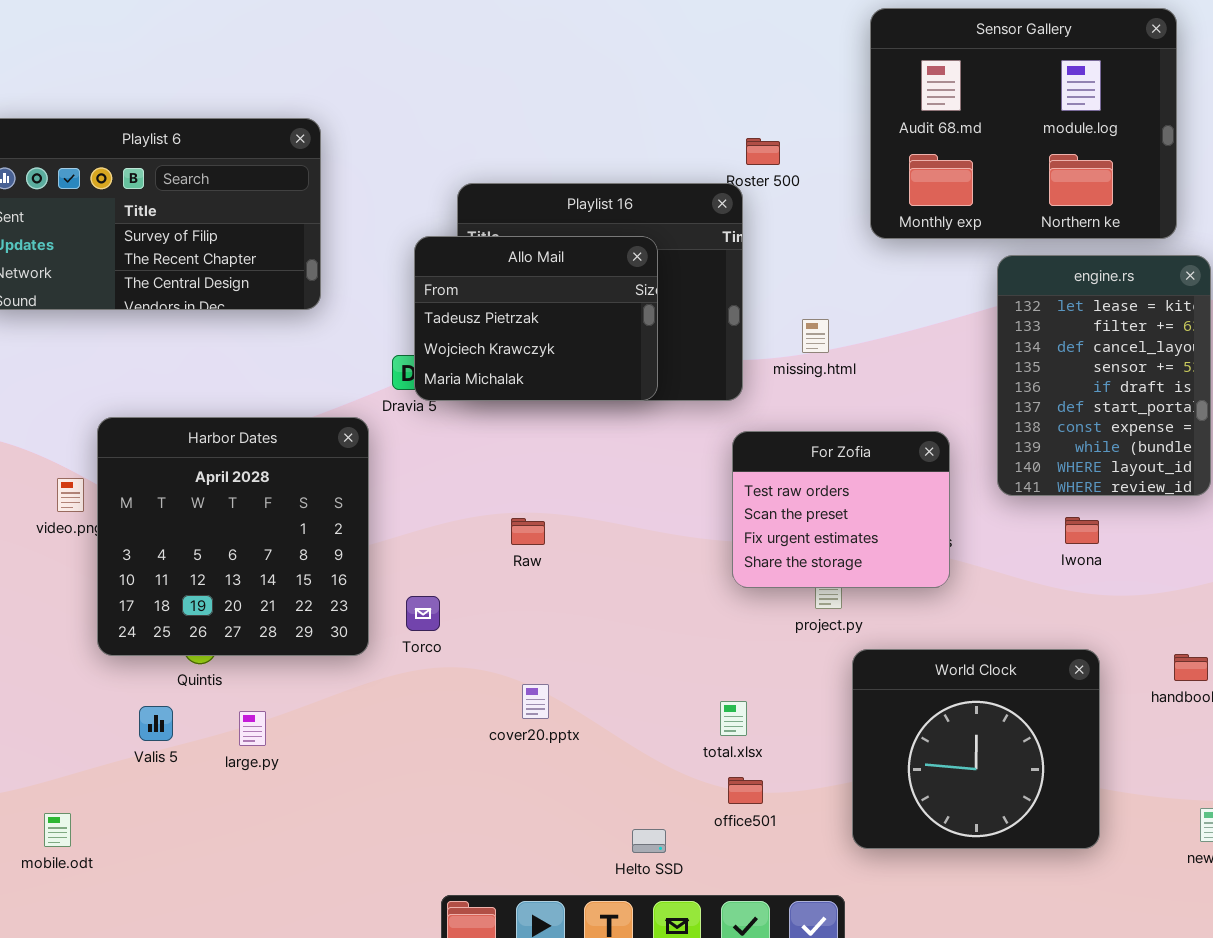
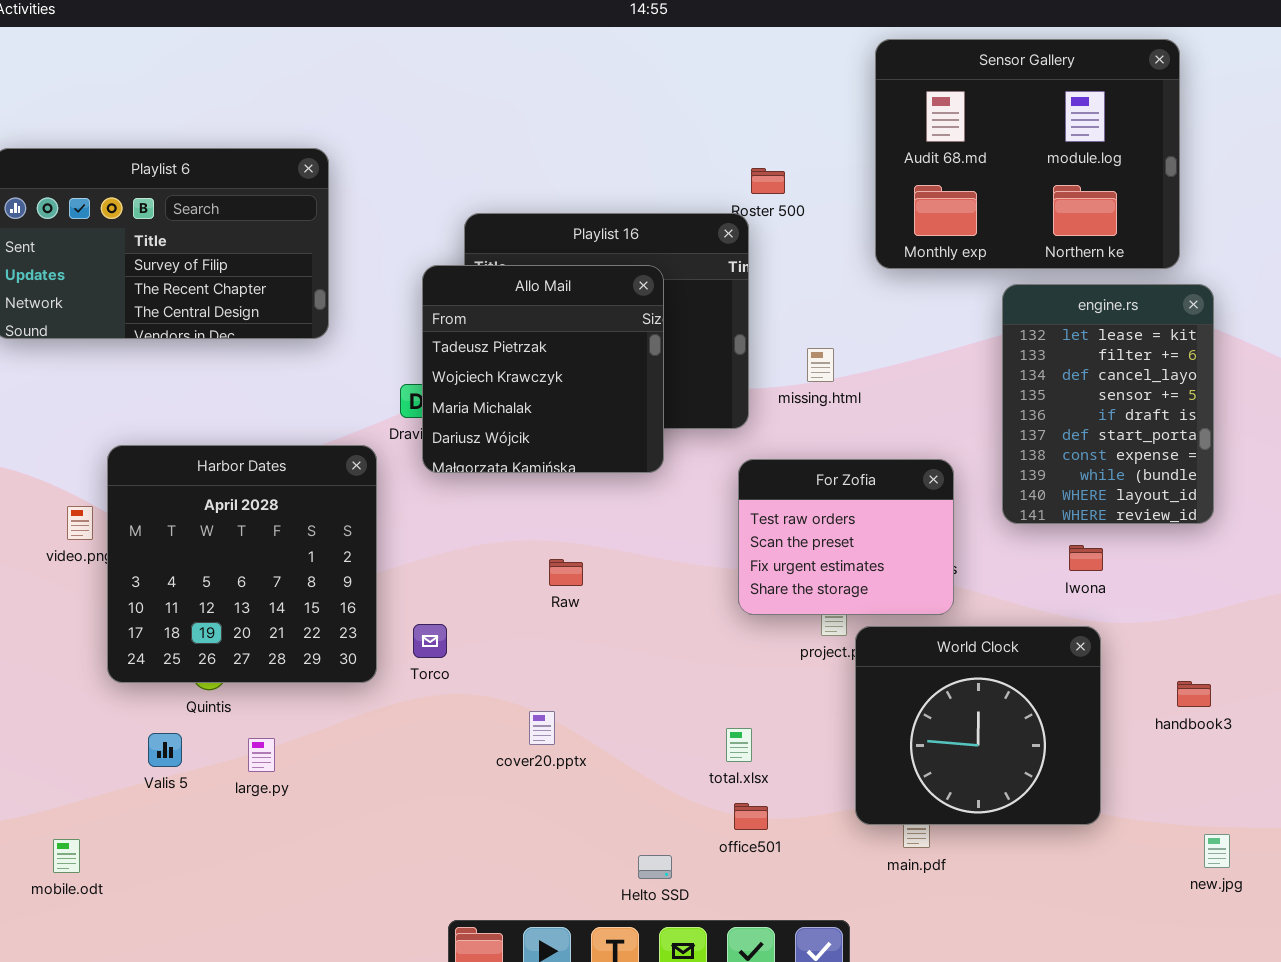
Allo Mail: [414,236,658,401] -> [422,265,664,473], resized
Raw: [511,518,545,545] -> [549,559,583,586], moved
World Clock: [852,649,1100,849] -> [855,626,1101,825], moved

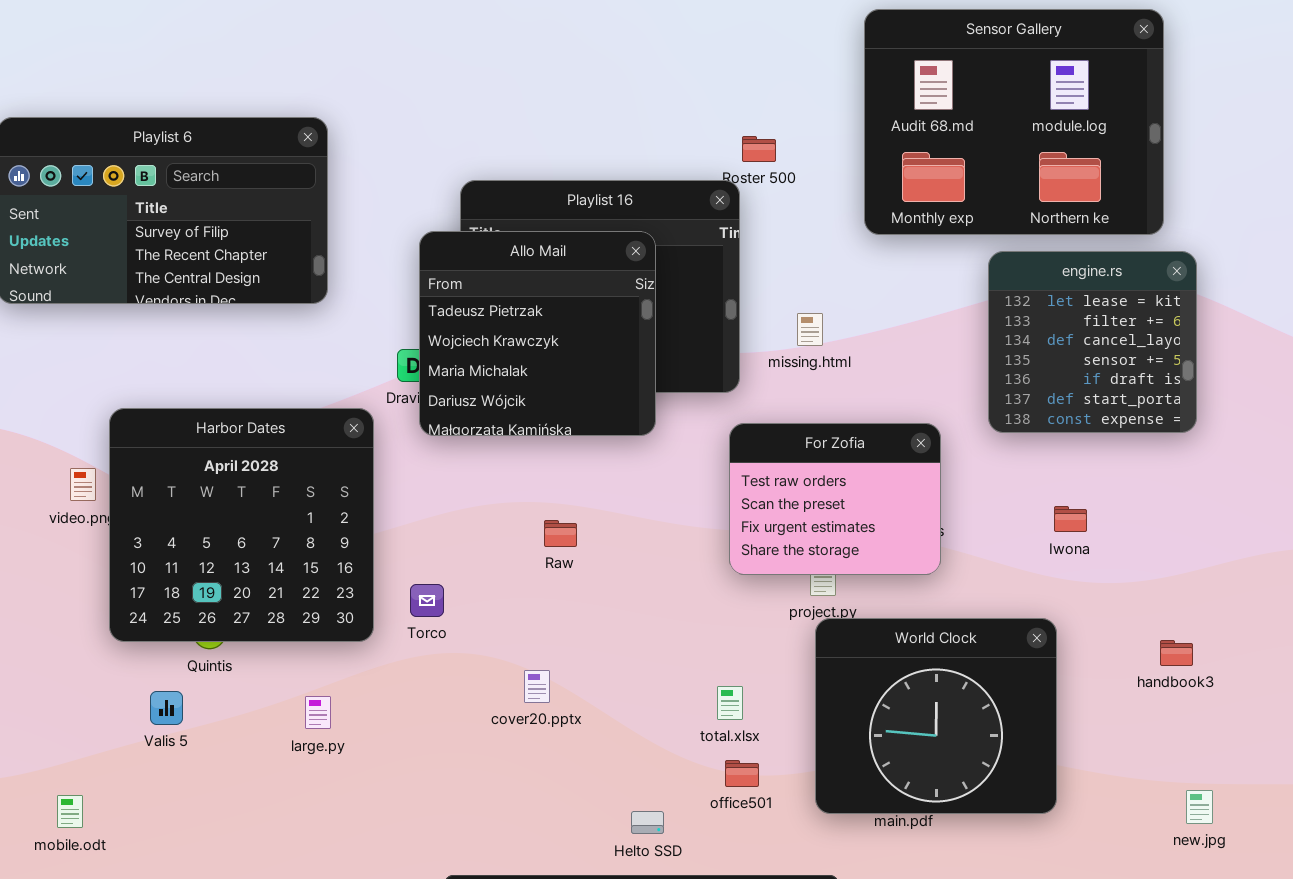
engine.rs: [1002,284,1214,524] -> [988,251,1197,433], resized
World Clock: [855,626,1101,825] -> [815,618,1057,814], moved
large.py: [248,738,275,772] -> [305,696,331,729], moved

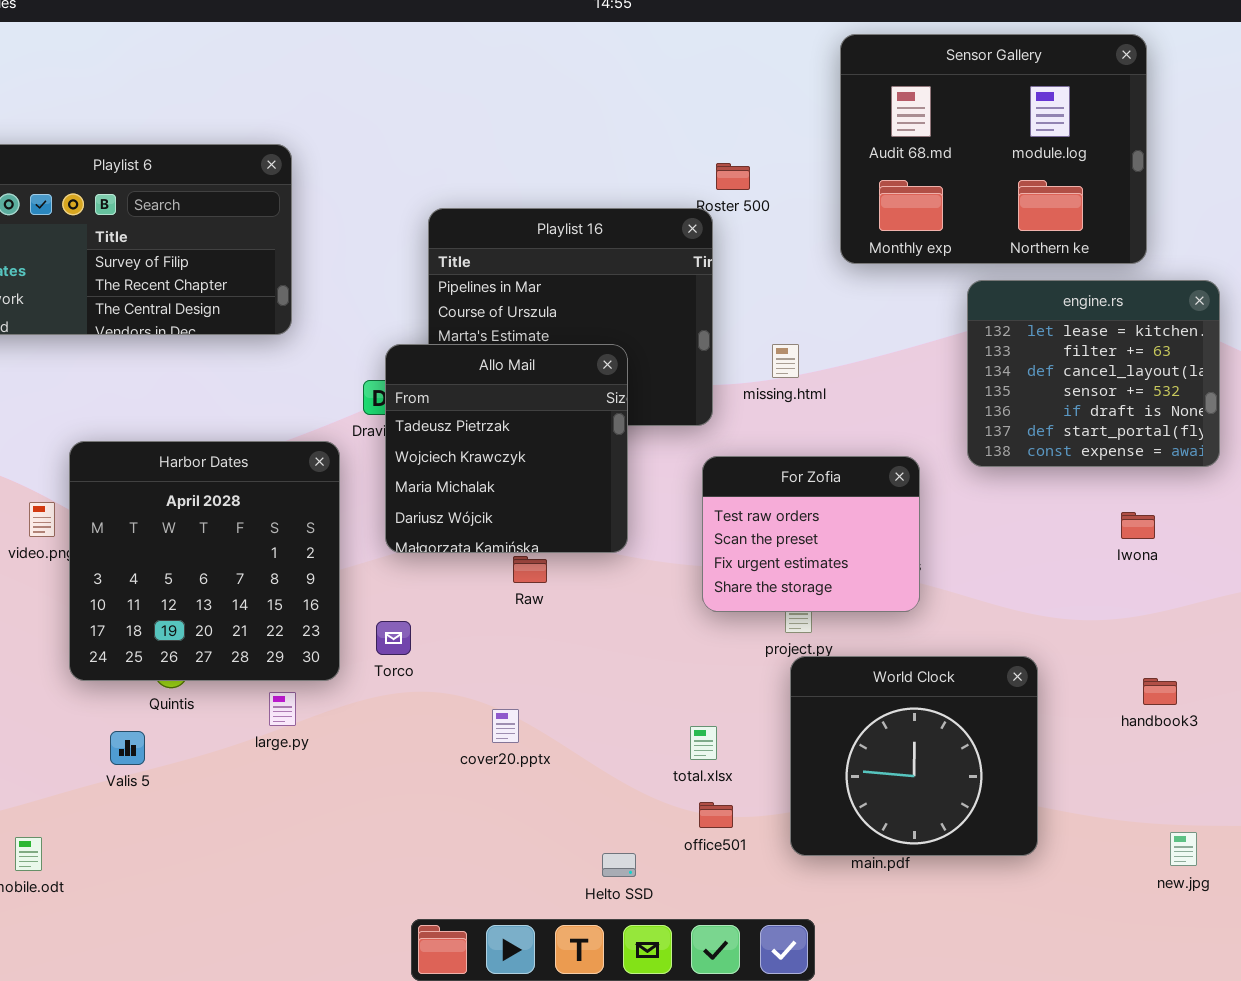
Allo Mail: [419,231,656,436] -> [385,344,628,553], moved
engine.rs: [988,251,1197,433] -> [967,280,1220,467], resized
Iwona: [1054,506,1087,532] -> [1121,512,1155,539], moved
large.py: [305,696,331,729] -> [269,692,296,726], moved

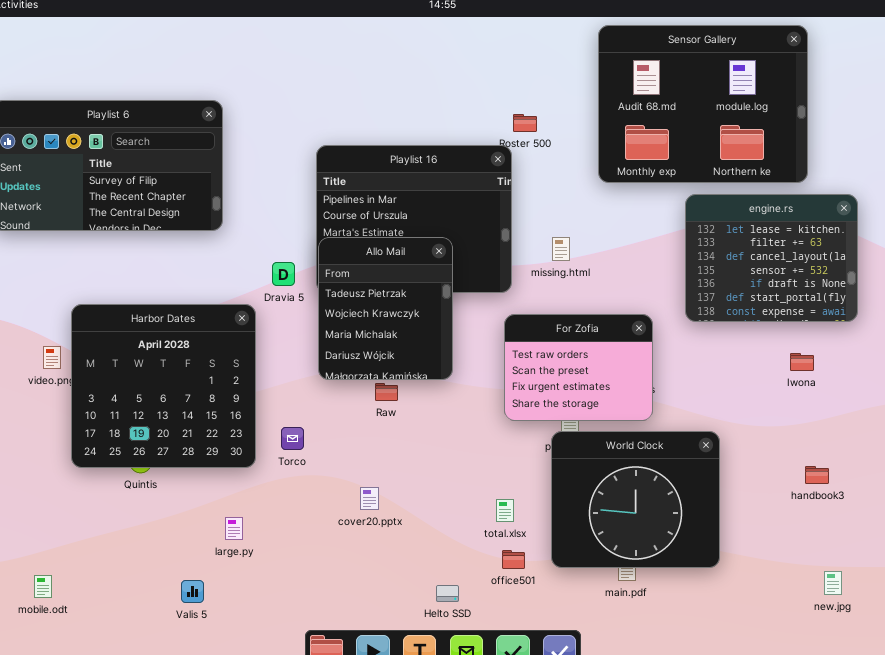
Allo Mail: [385,344,628,553] -> [318,237,453,380], resized
World Clock: [790,656,1038,856] -> [551,431,720,568], moved
large.py: [269,692,296,726] -> [225,517,243,540], moved
Valis 5: [110,731,145,765] -> [181,580,204,603], moved

